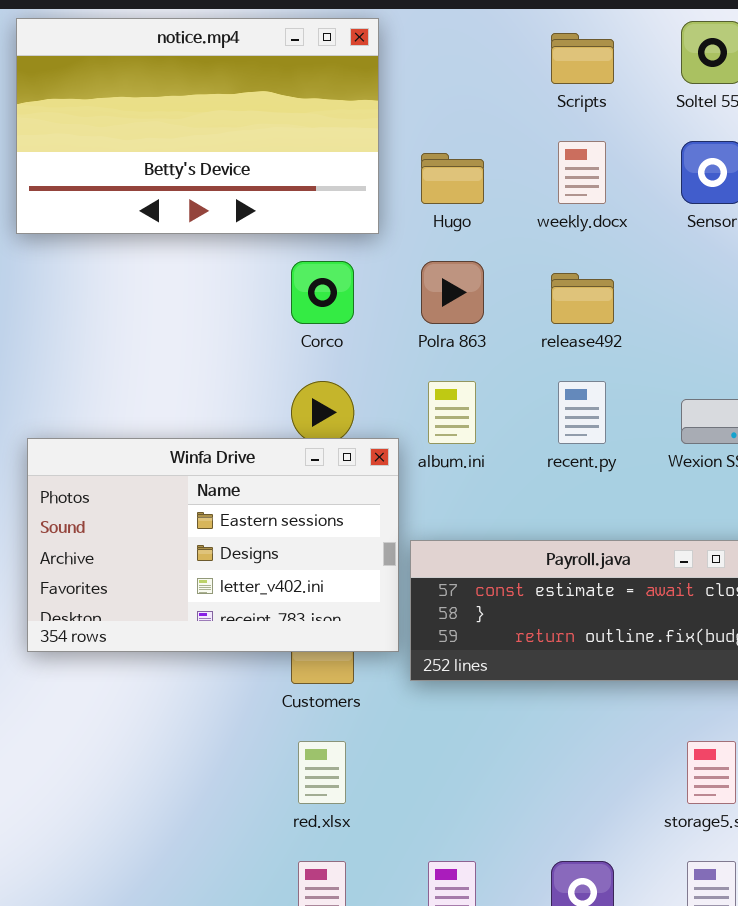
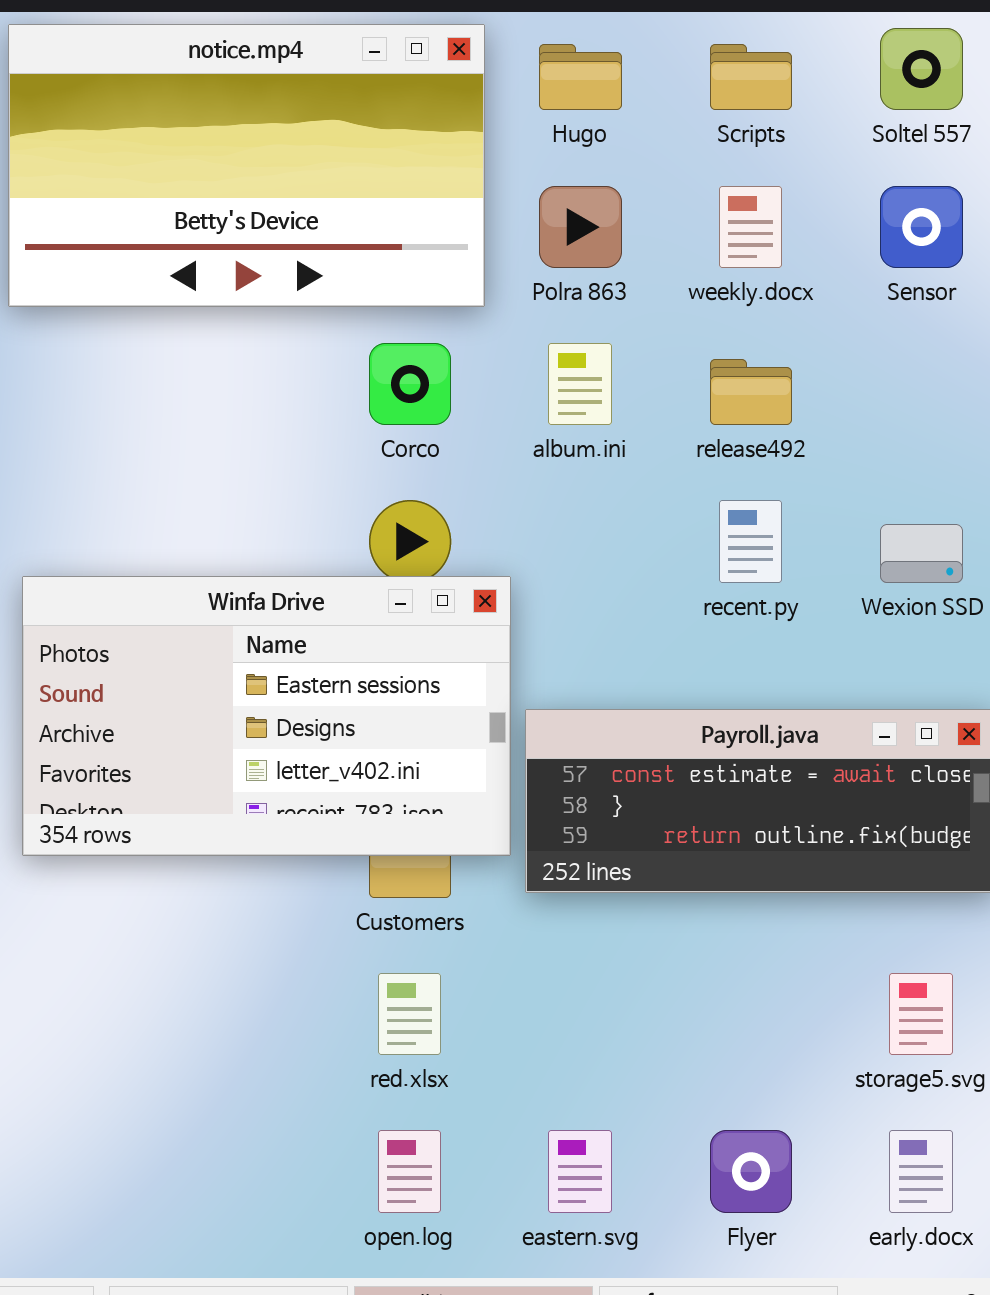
Hugo: [421,153,484,204] -> [539,44,622,110], moved
Polra 863: [421,261,484,324] -> [539,186,622,268], moved
album.ini: [428,381,476,444] -> [548,343,612,425], moved

